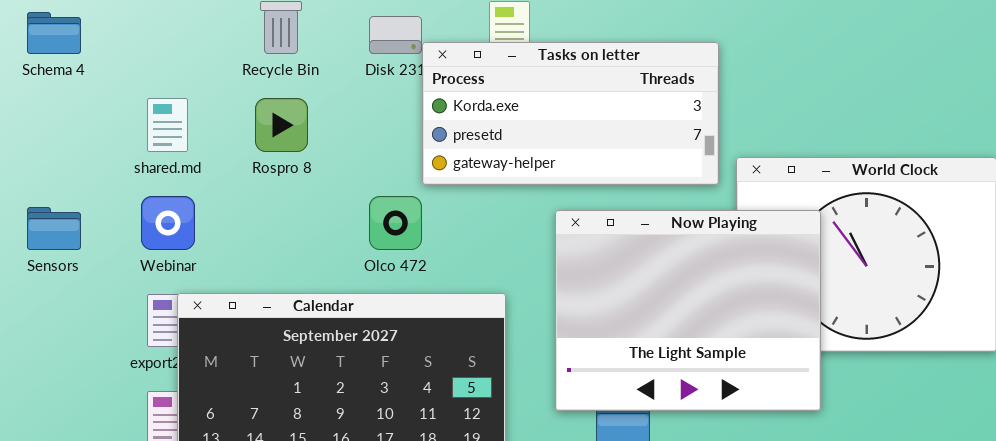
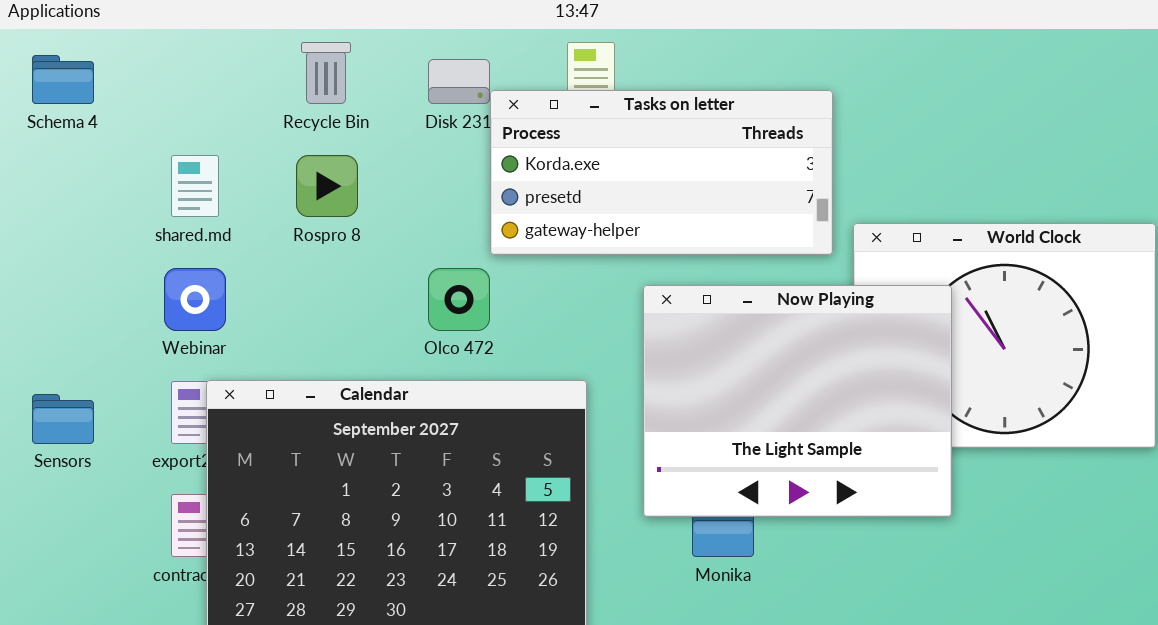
Sensors: [27,207,81,250] -> [32,394,94,444], moved

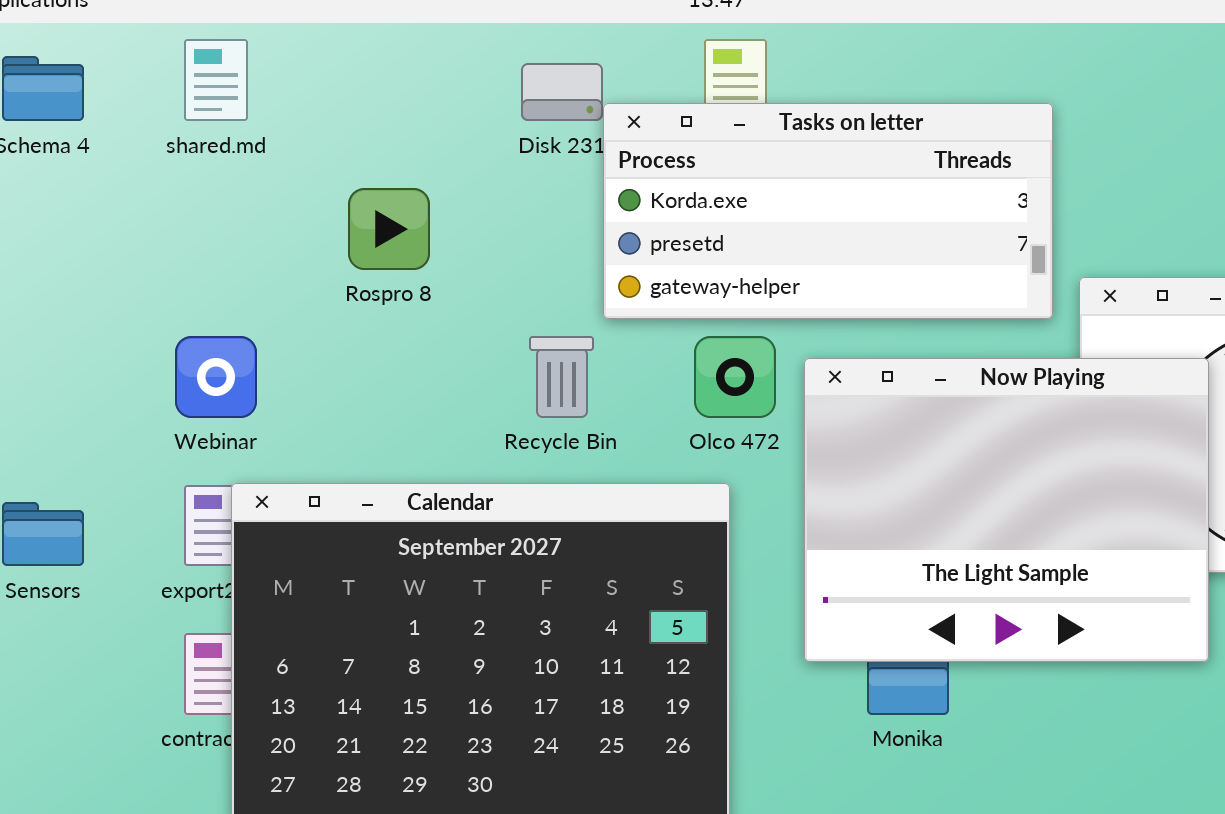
Recycle Bin: [301,42,351,104] -> [529,336,594,418], moved
shared.md: [171,155,219,217] -> [184,39,248,121], moved
Olco 472: [428,268,490,331] -> [694,336,776,418], moved

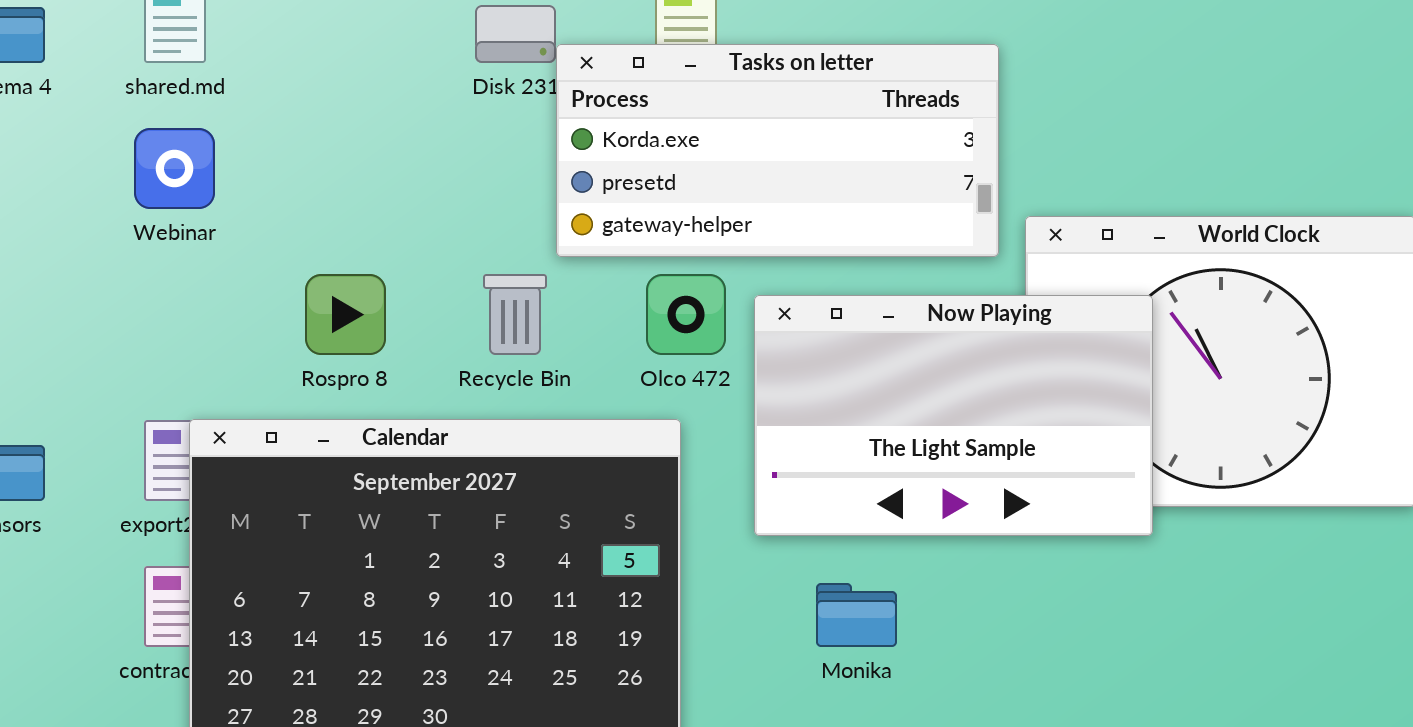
Rospro 8: [348,188,430,270] -> [305,274,386,355], moved
Webinar: [175,336,257,418] -> [134,128,215,209], moved
Now Playing: [804,358,1209,662] -> [754,295,1153,536], resized

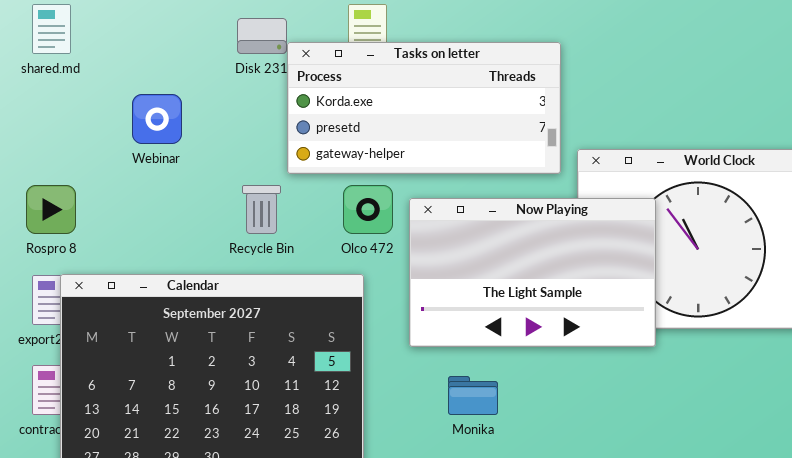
Webinar: [134,128,215,209] -> [132,94,182,144], moved
Rospro 8: [305,274,386,355] -> [26,185,76,234], moved

